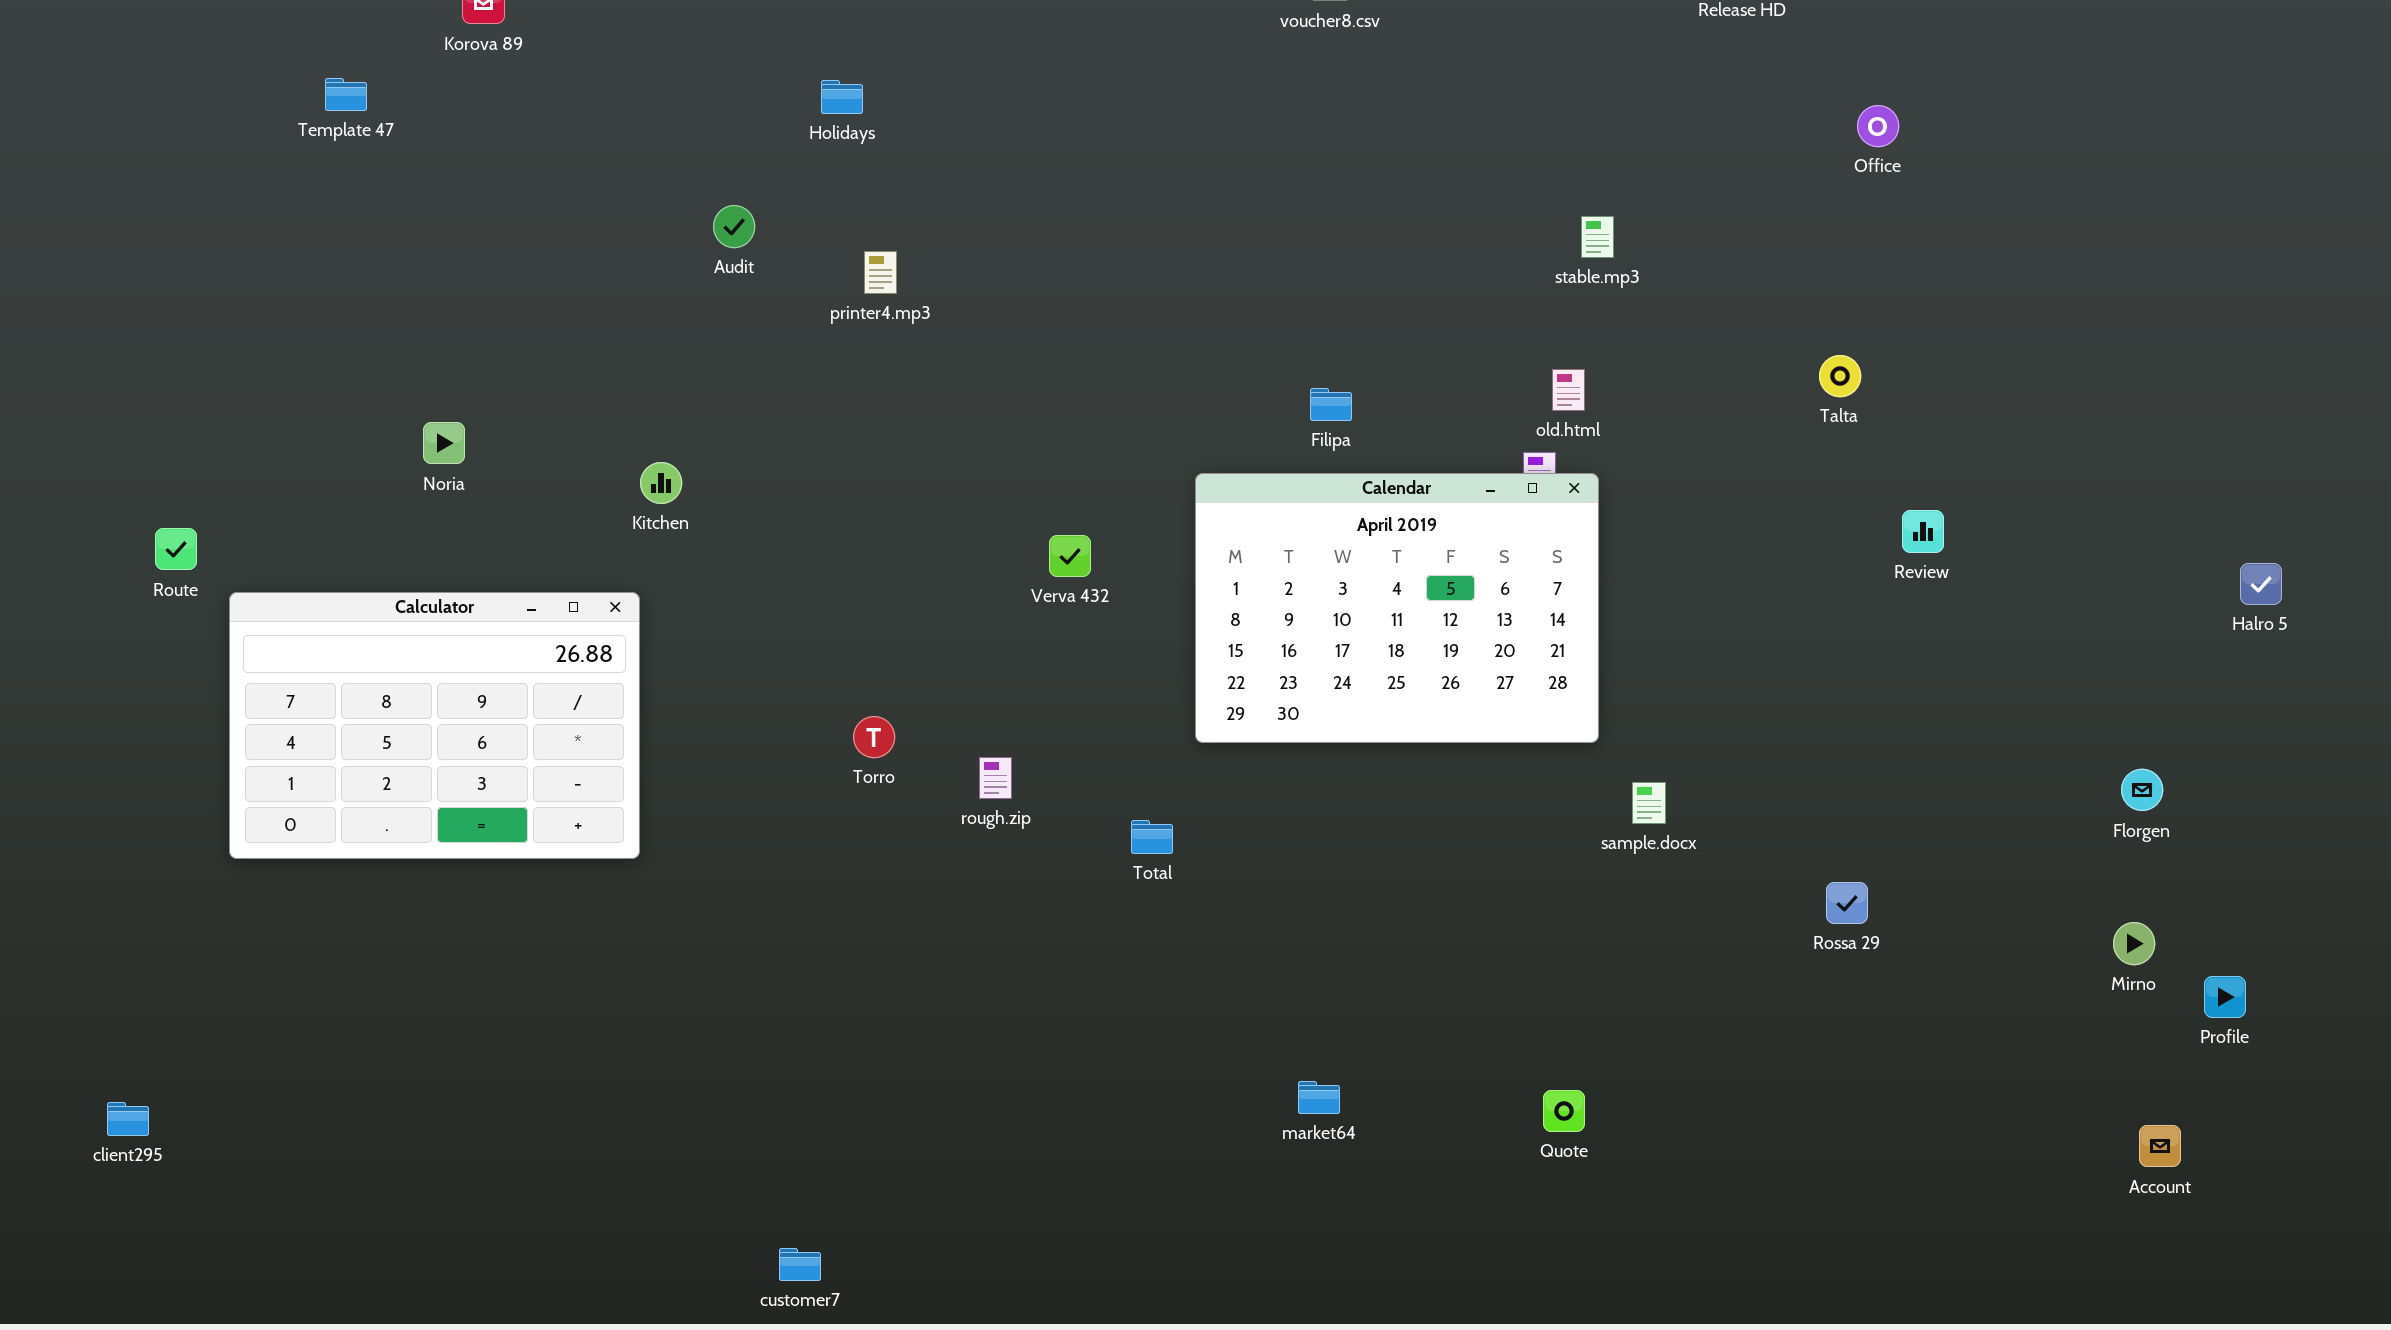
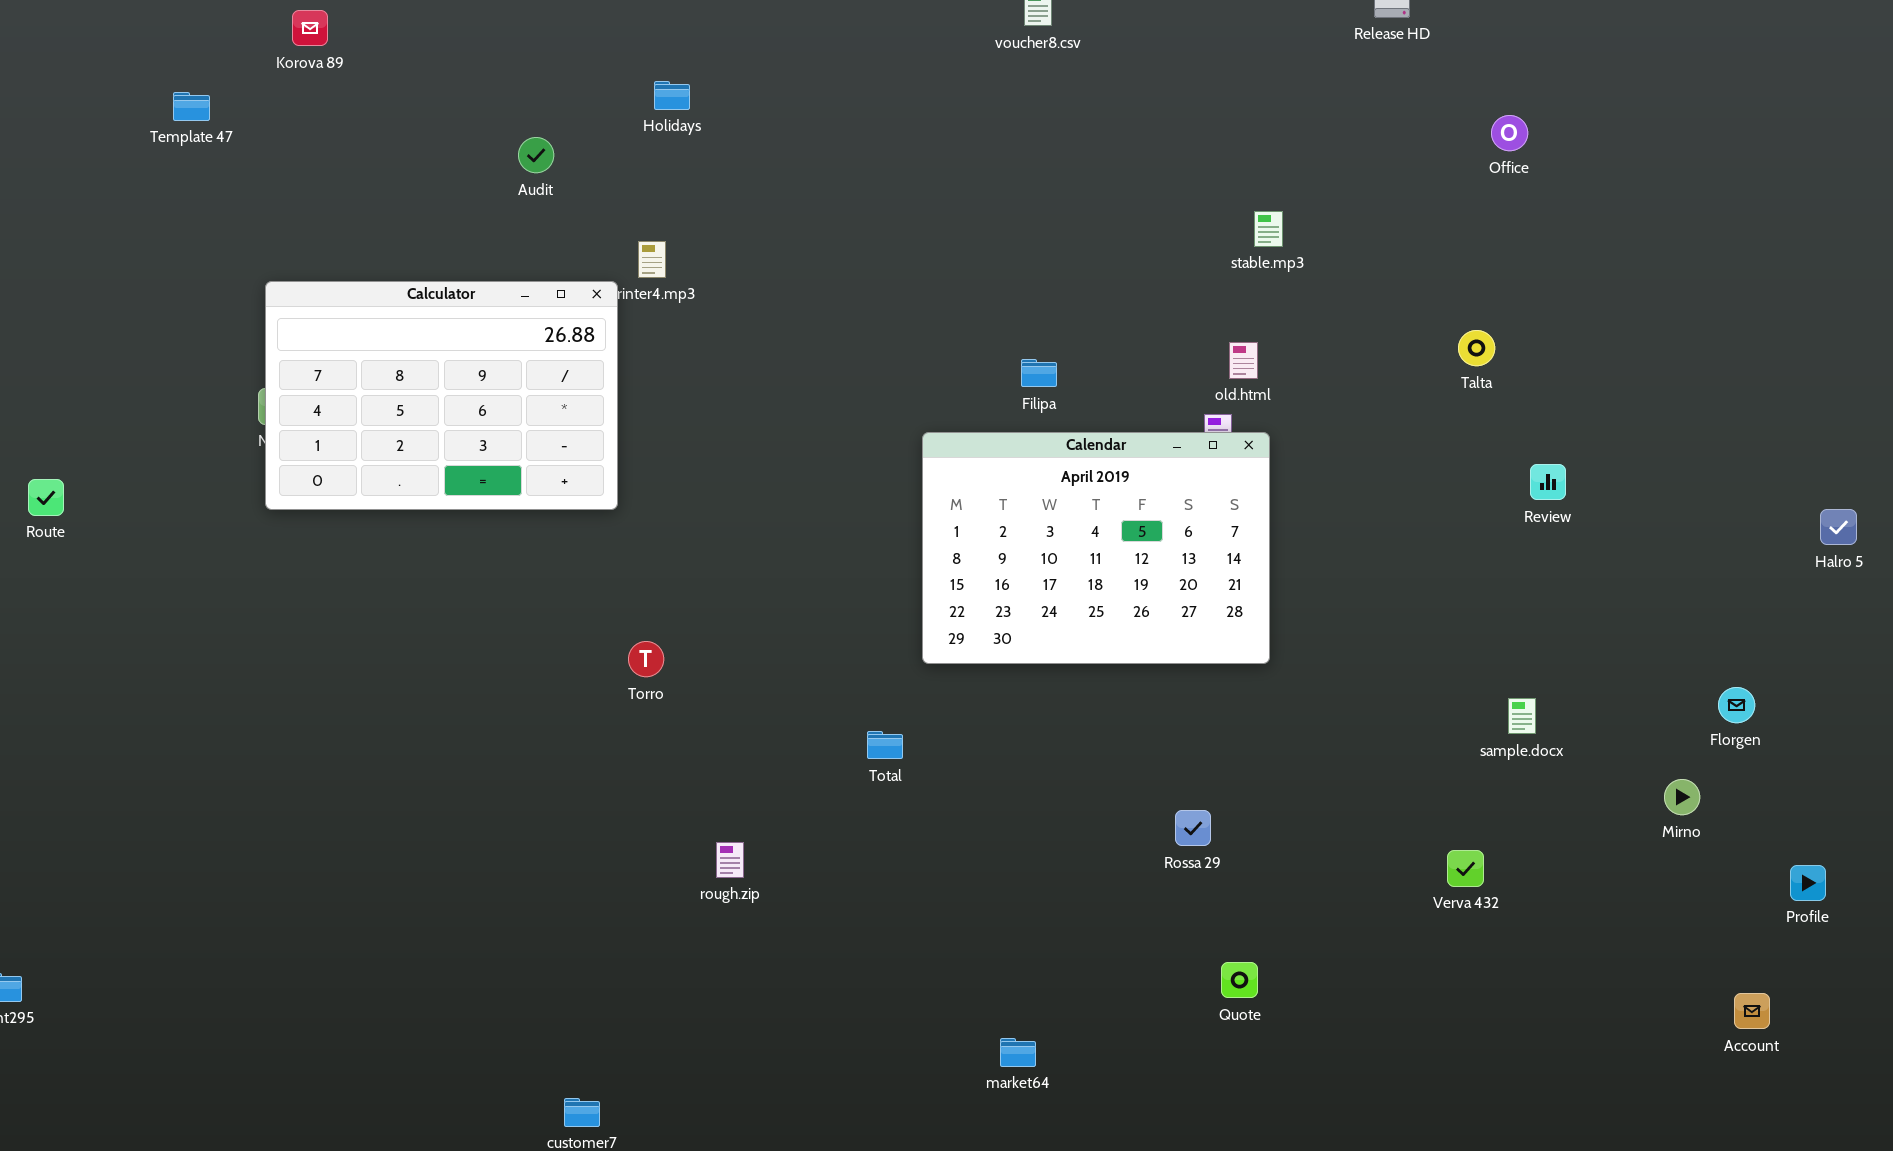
Holidays: [821,80,863,114] -> [654,81,690,110], moved
Audit: [713,205,755,248] -> [518,137,554,173], moved
Verva 432: [1049,535,1091,577] -> [1447,850,1484,887], moved
Calculator: [229,592,640,859] -> [265,281,618,510], moved
rough.zip: [979,757,1012,799] -> [716,842,744,878], moved
sample.docx: [1632,782,1666,824] -> [1508,698,1536,734], moved
Rossa 29: [1826,882,1868,924] -> [1175,810,1211,846], moved
Mirno: [2113,922,2155,965] -> [1664,779,1700,815], moved
market64: [1298,1081,1340,1114] -> [1000,1038,1036,1067], moved

